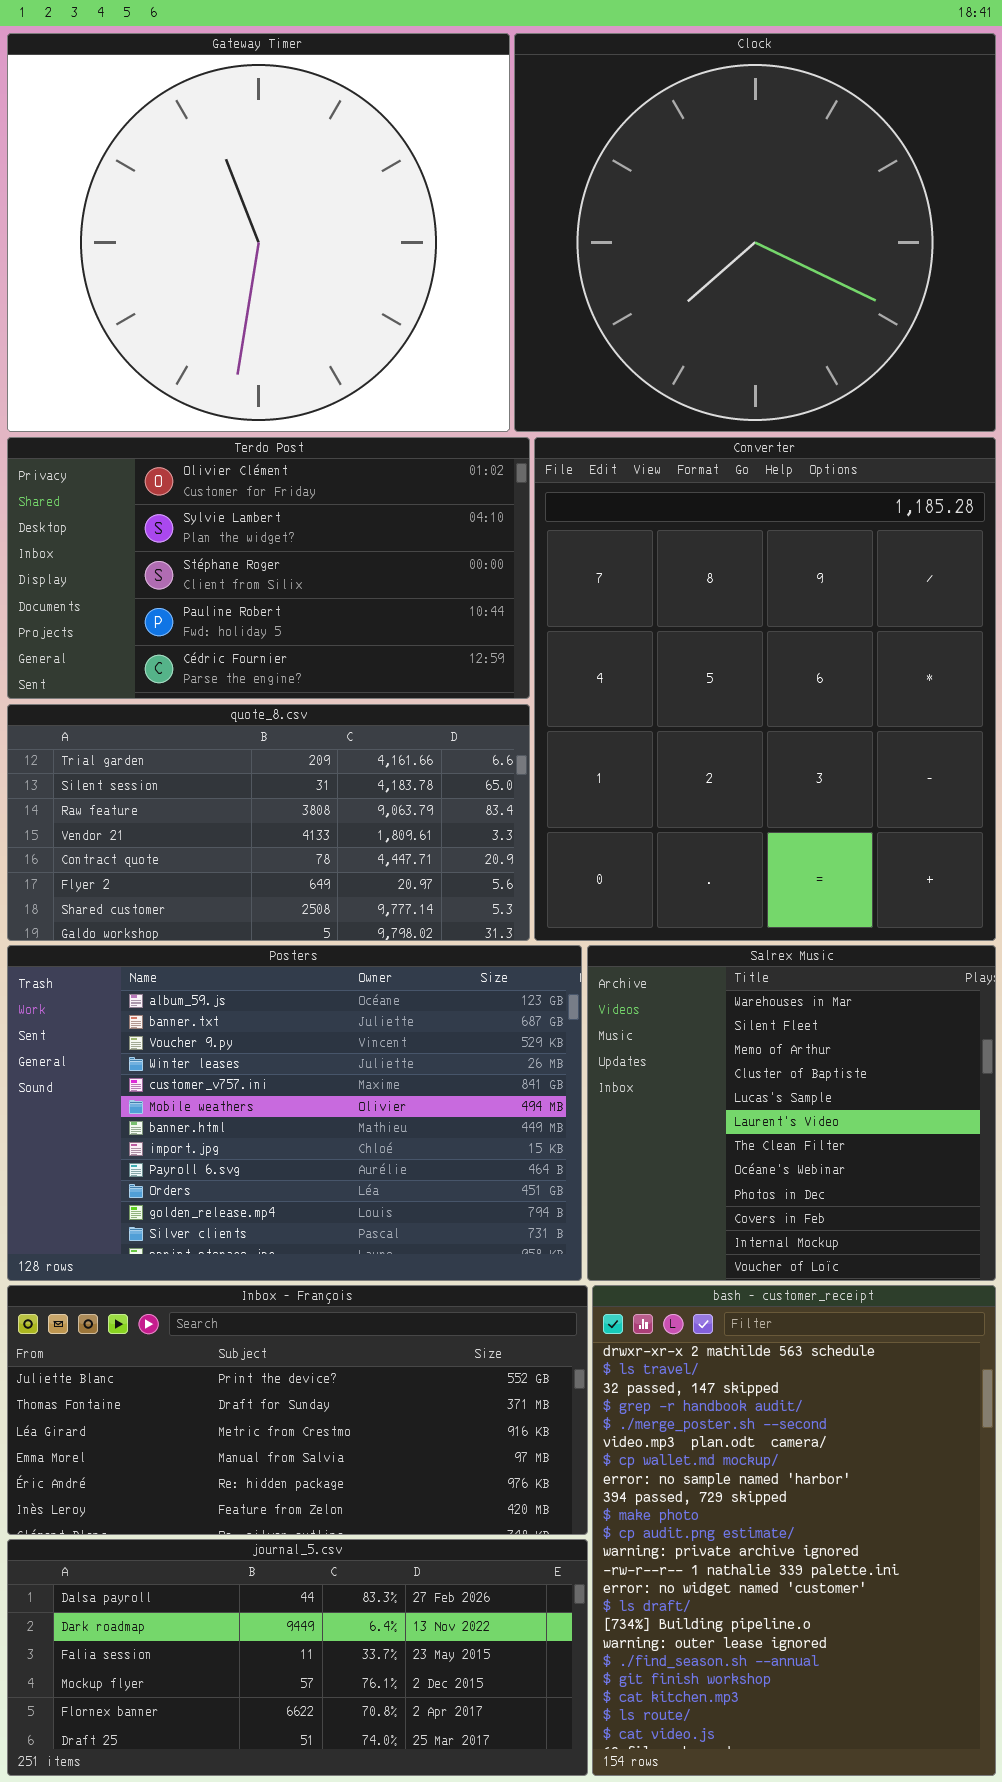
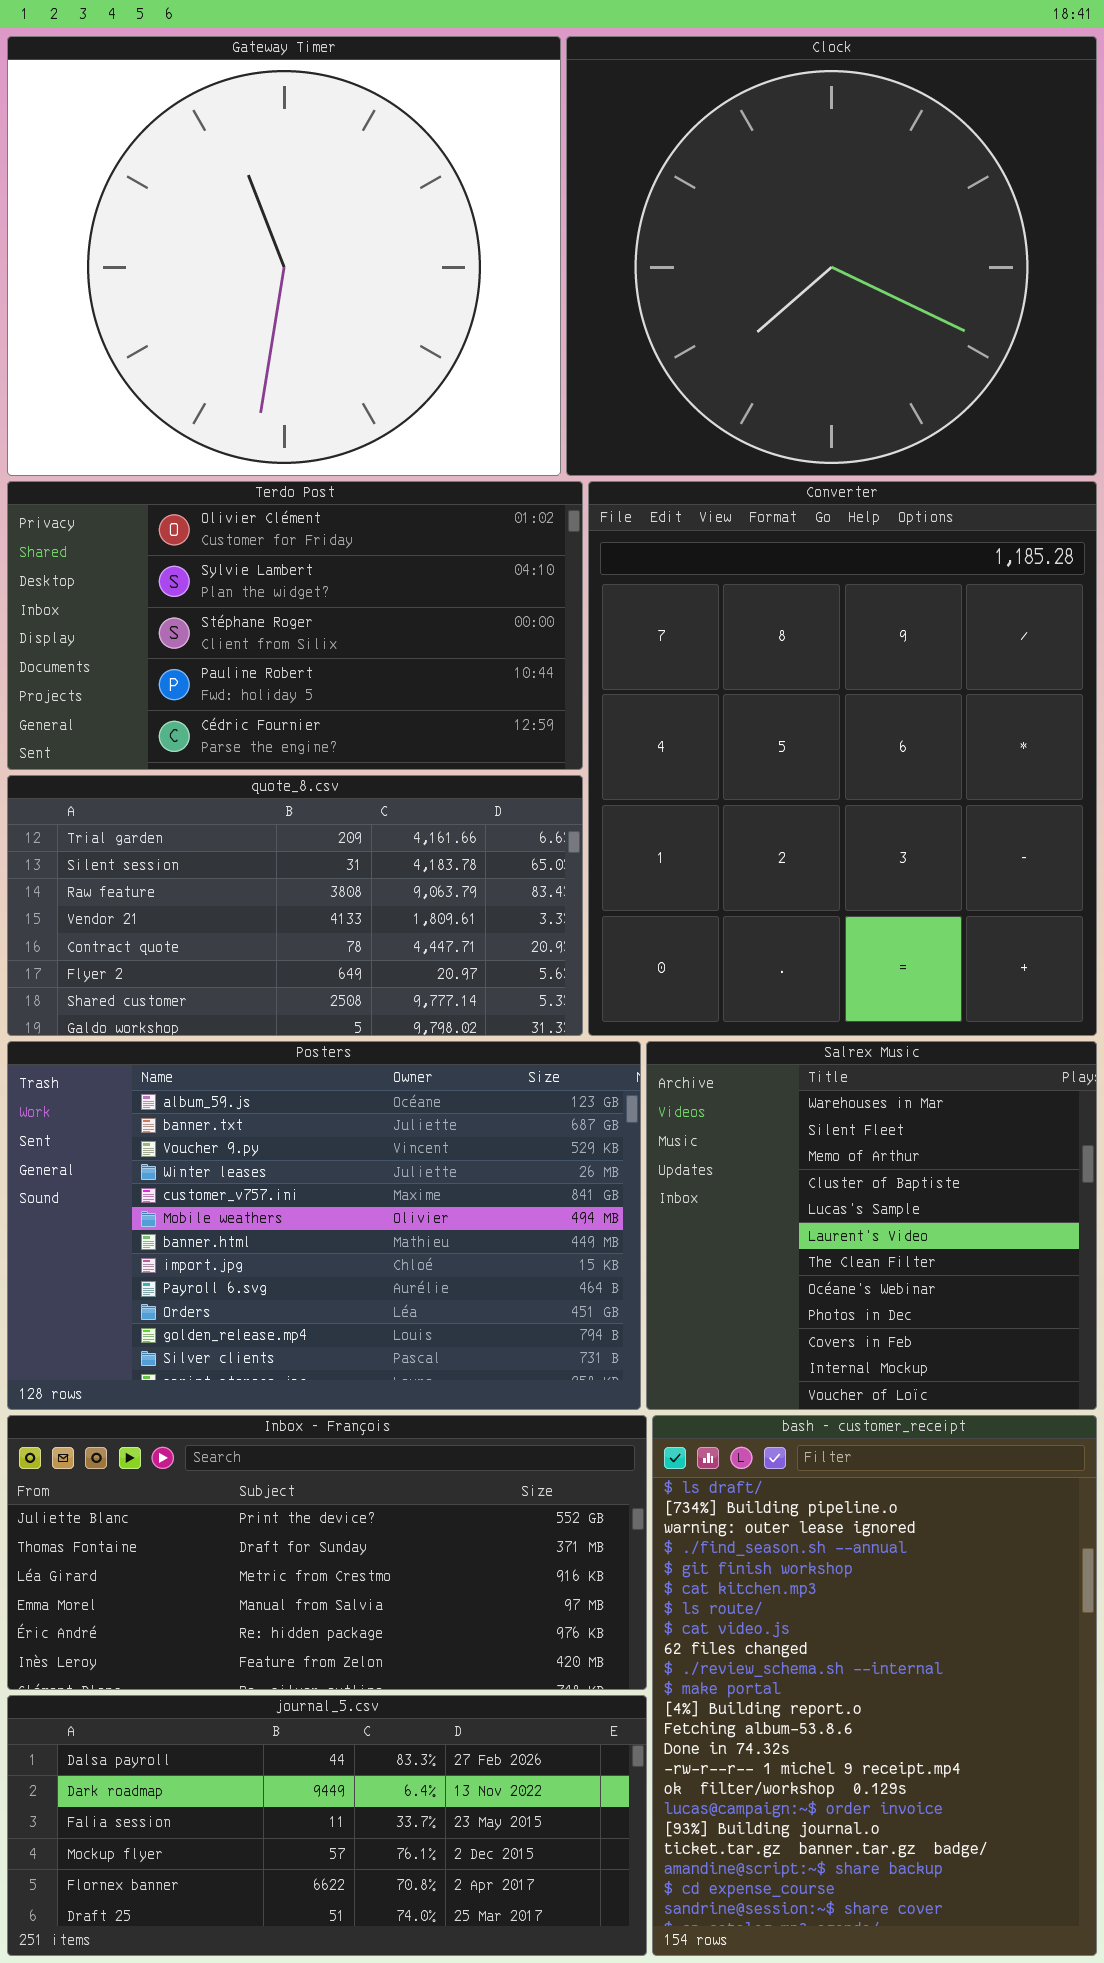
bash - customer_receipt: [592,1285,996,1776] -> [652,1415,1097,1956], scrolled down 14 rows

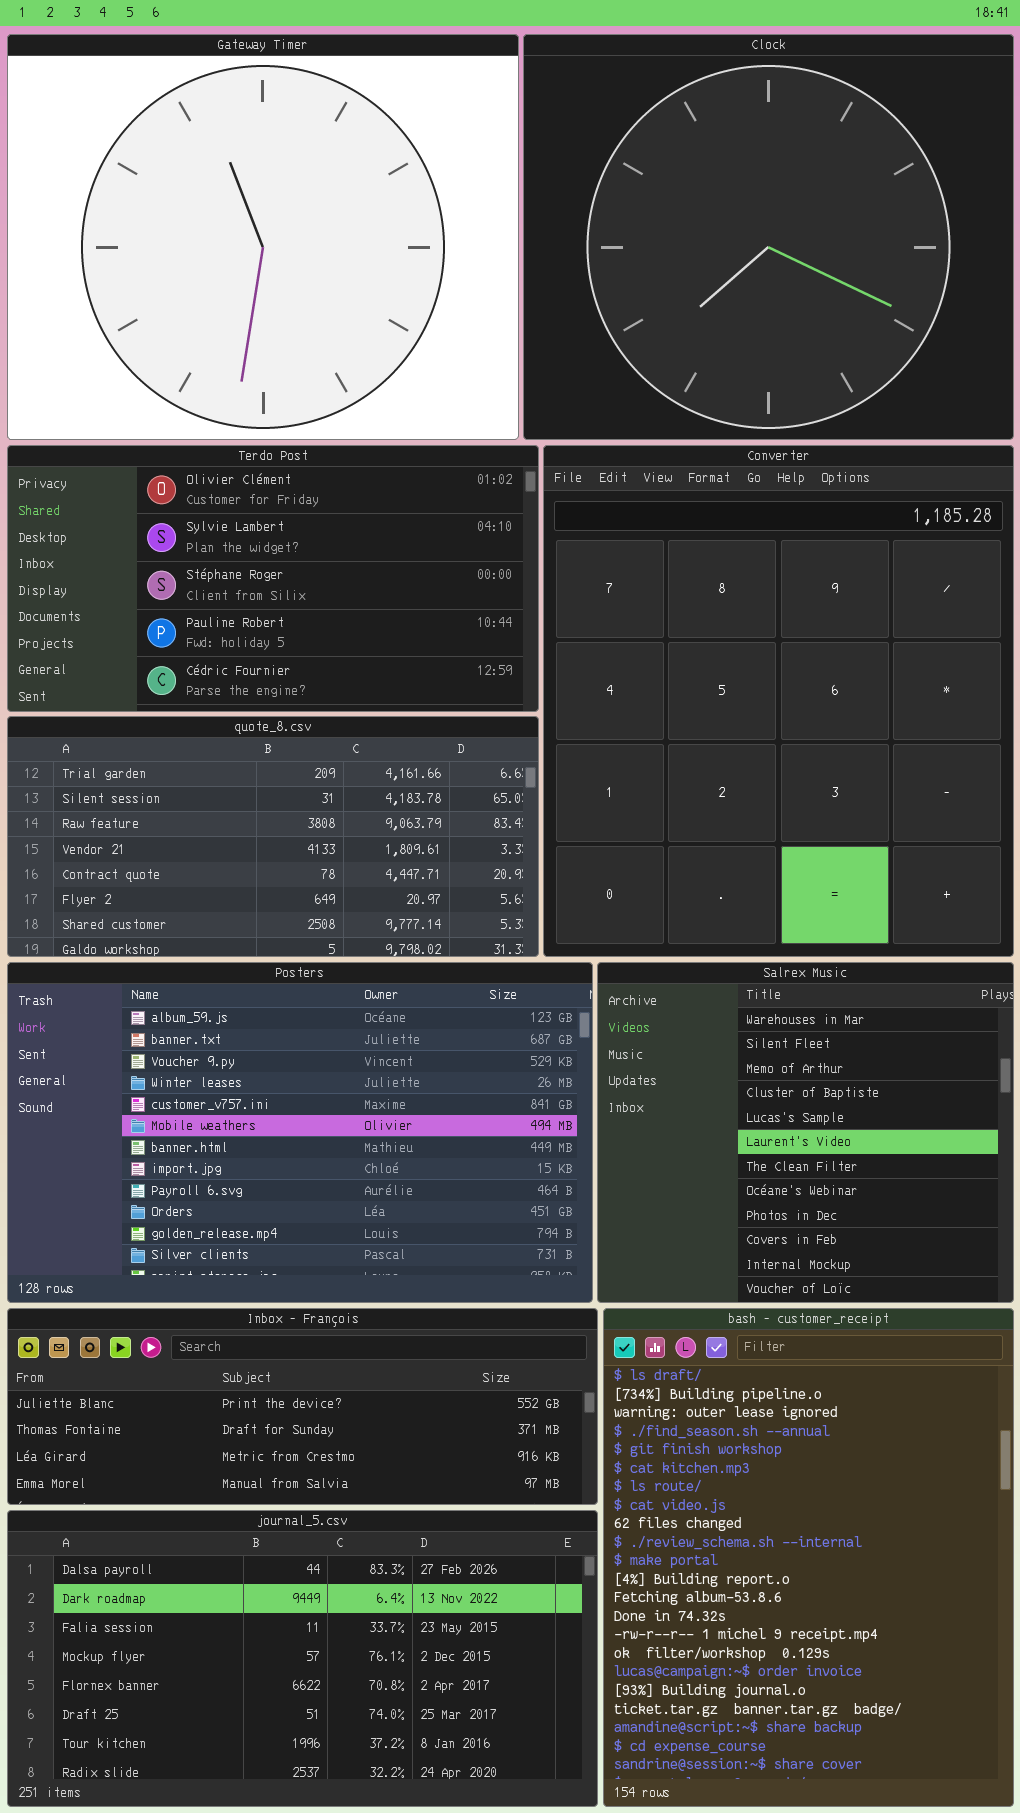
Inbox - François: [7,1415,647,1690] -> [7,1308,598,1505], resized
journal_5.csv: [7,1695,647,1956] -> [7,1510,598,1807], resized

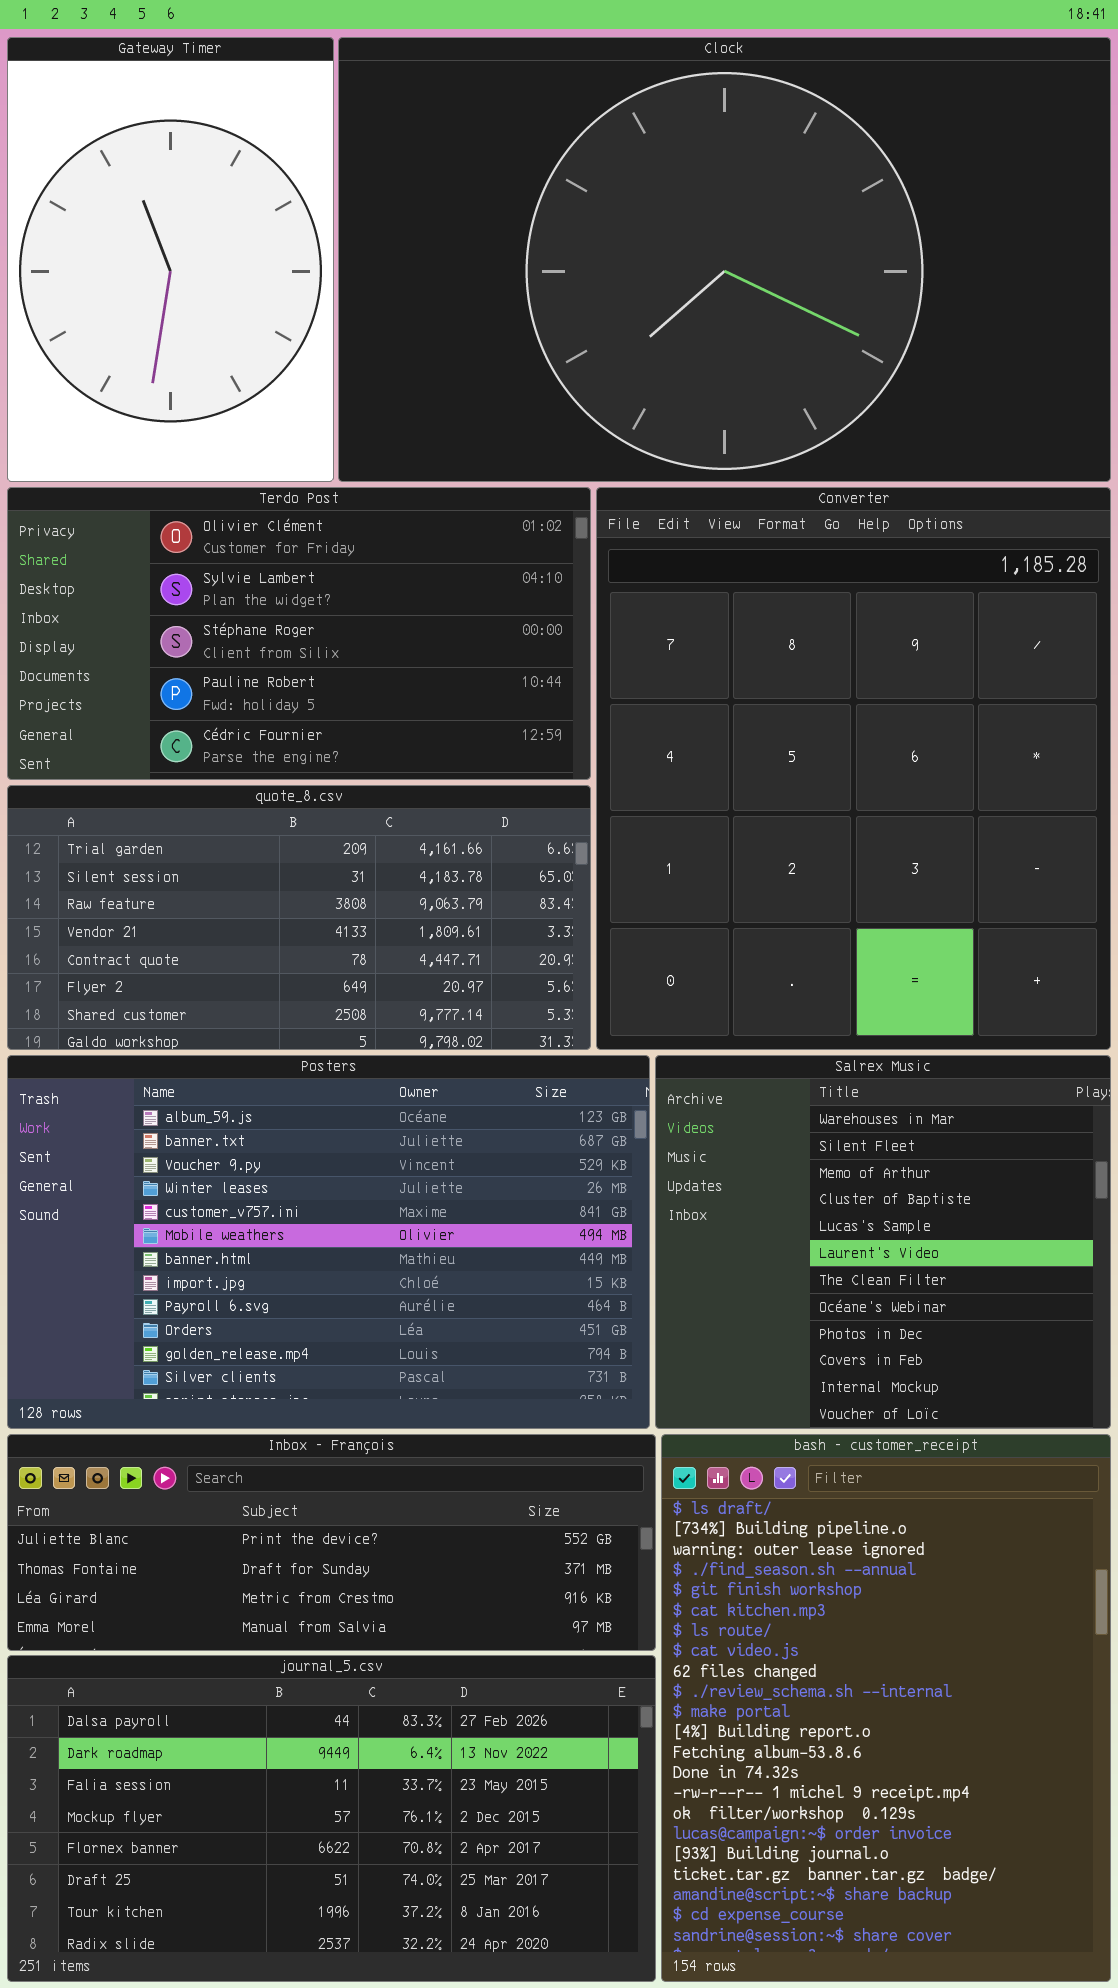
Gateway Timer: [7,34,519,440] -> [7,37,334,482], resized
Clock: [523,34,1014,440] -> [338,37,1111,482], resized

